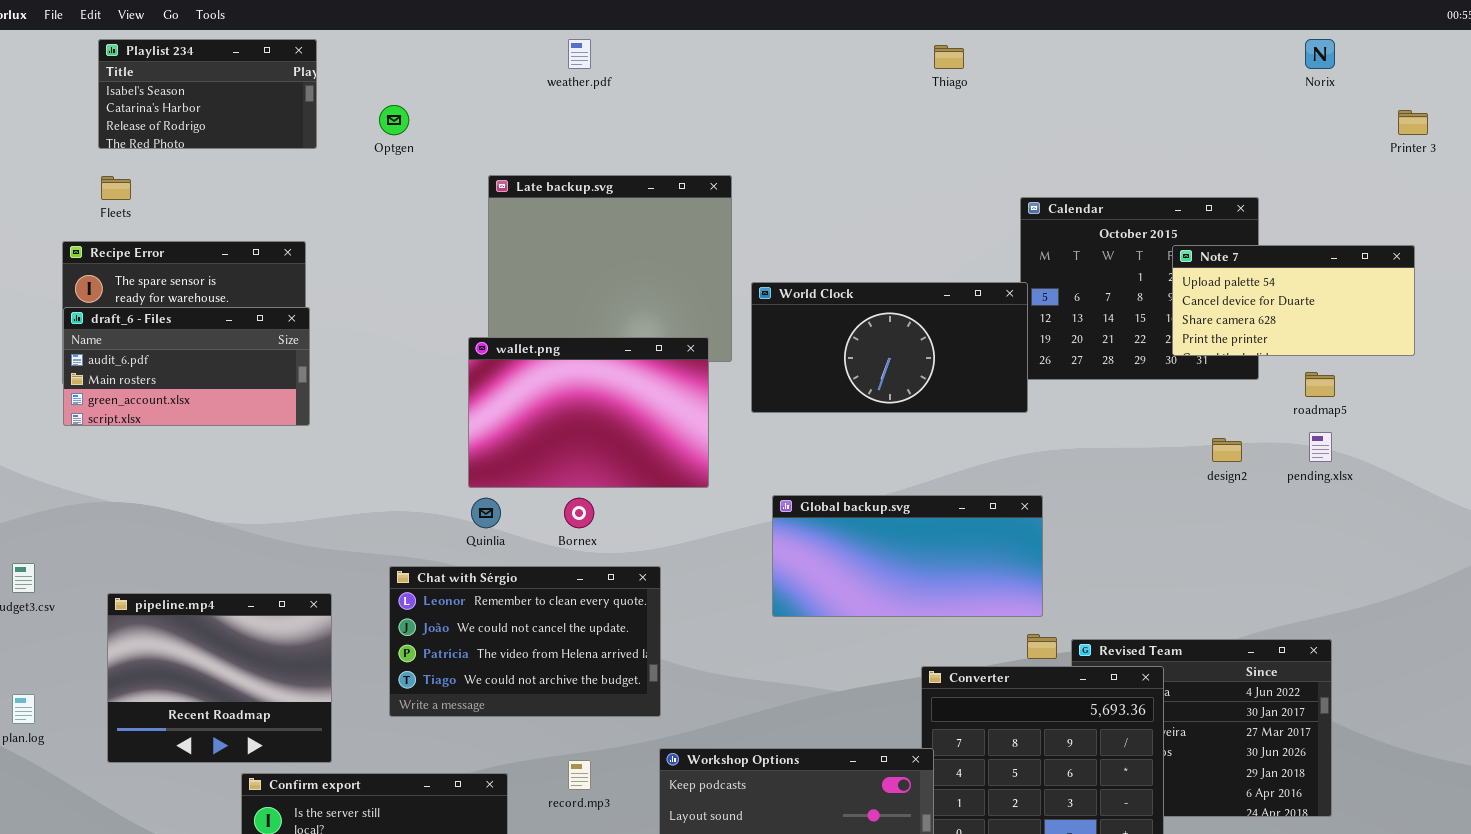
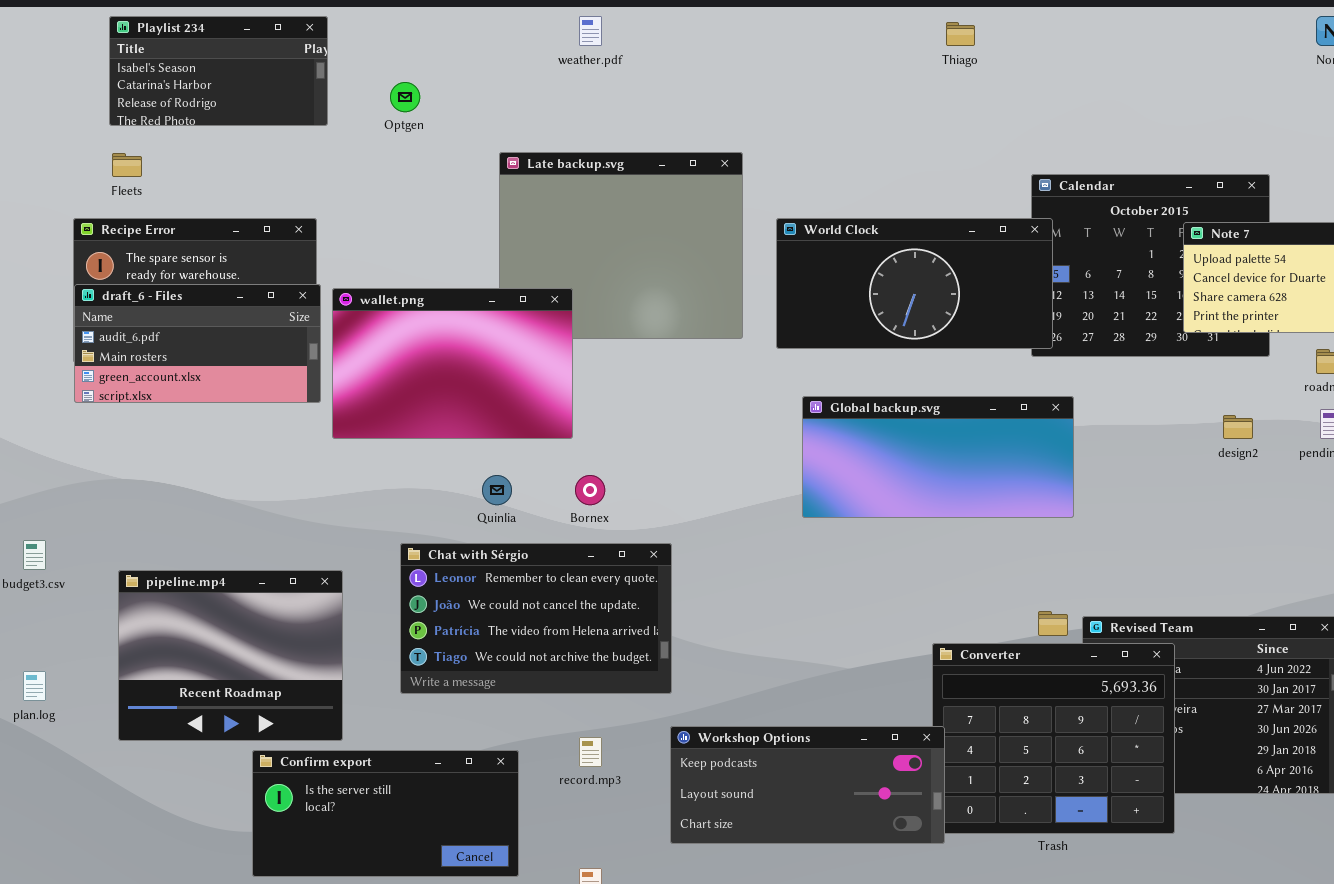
World Clock: [751,282,1028,413] -> [776,218,1053,349], moved
wallet.png: [468,337,709,488] -> [332,288,573,439], moved
Global backup.svg: [772,495,1043,617] -> [802,396,1074,518], moved

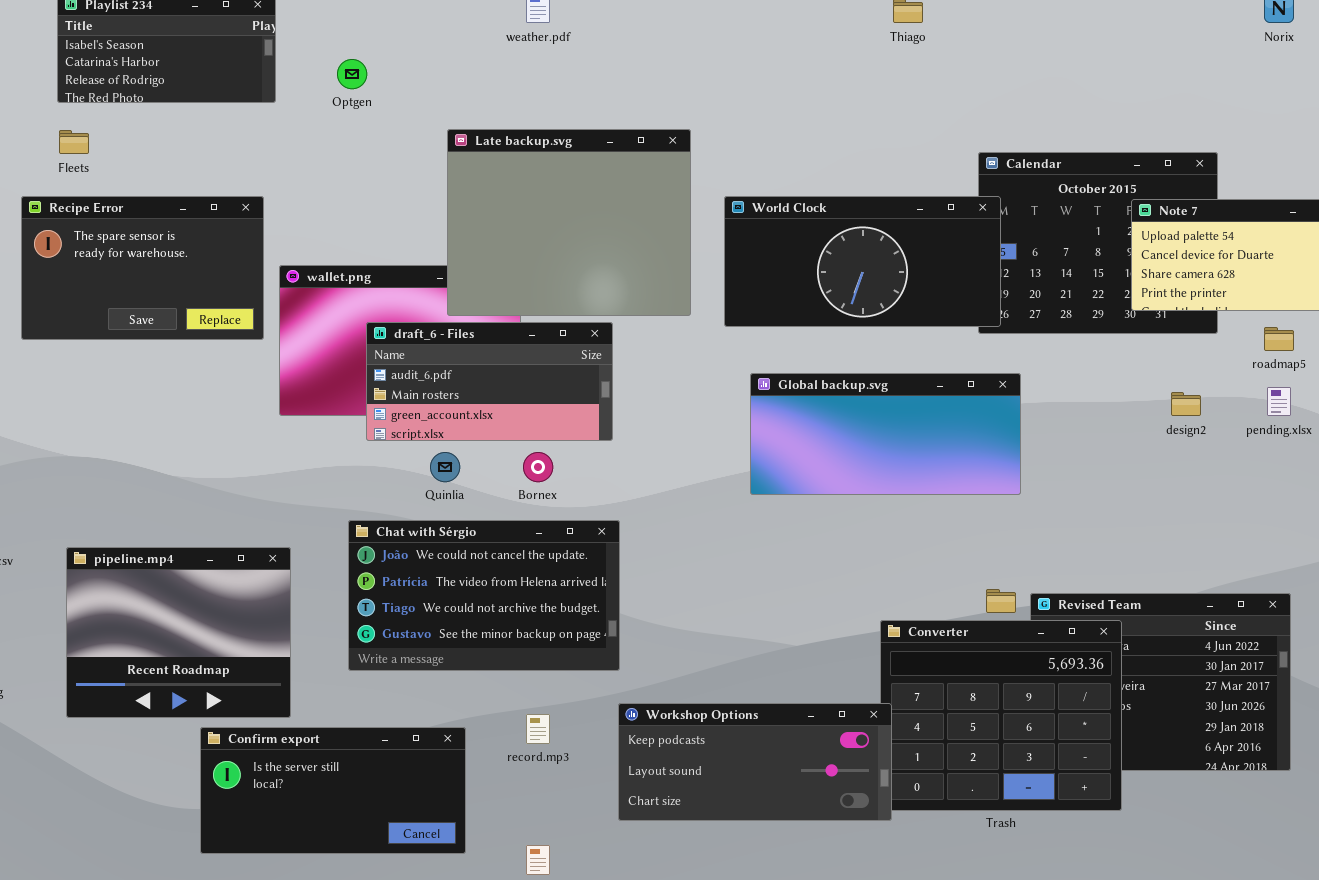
Late backup.svg: [499,152,743,339] -> [447,129,691,316], raised
draft_6 - Files: [74,284,321,403] -> [366,322,613,441], moved
Chat with Sérgio: [400,543,672,694] -> [348,520,620,671], scrolled down 1 row

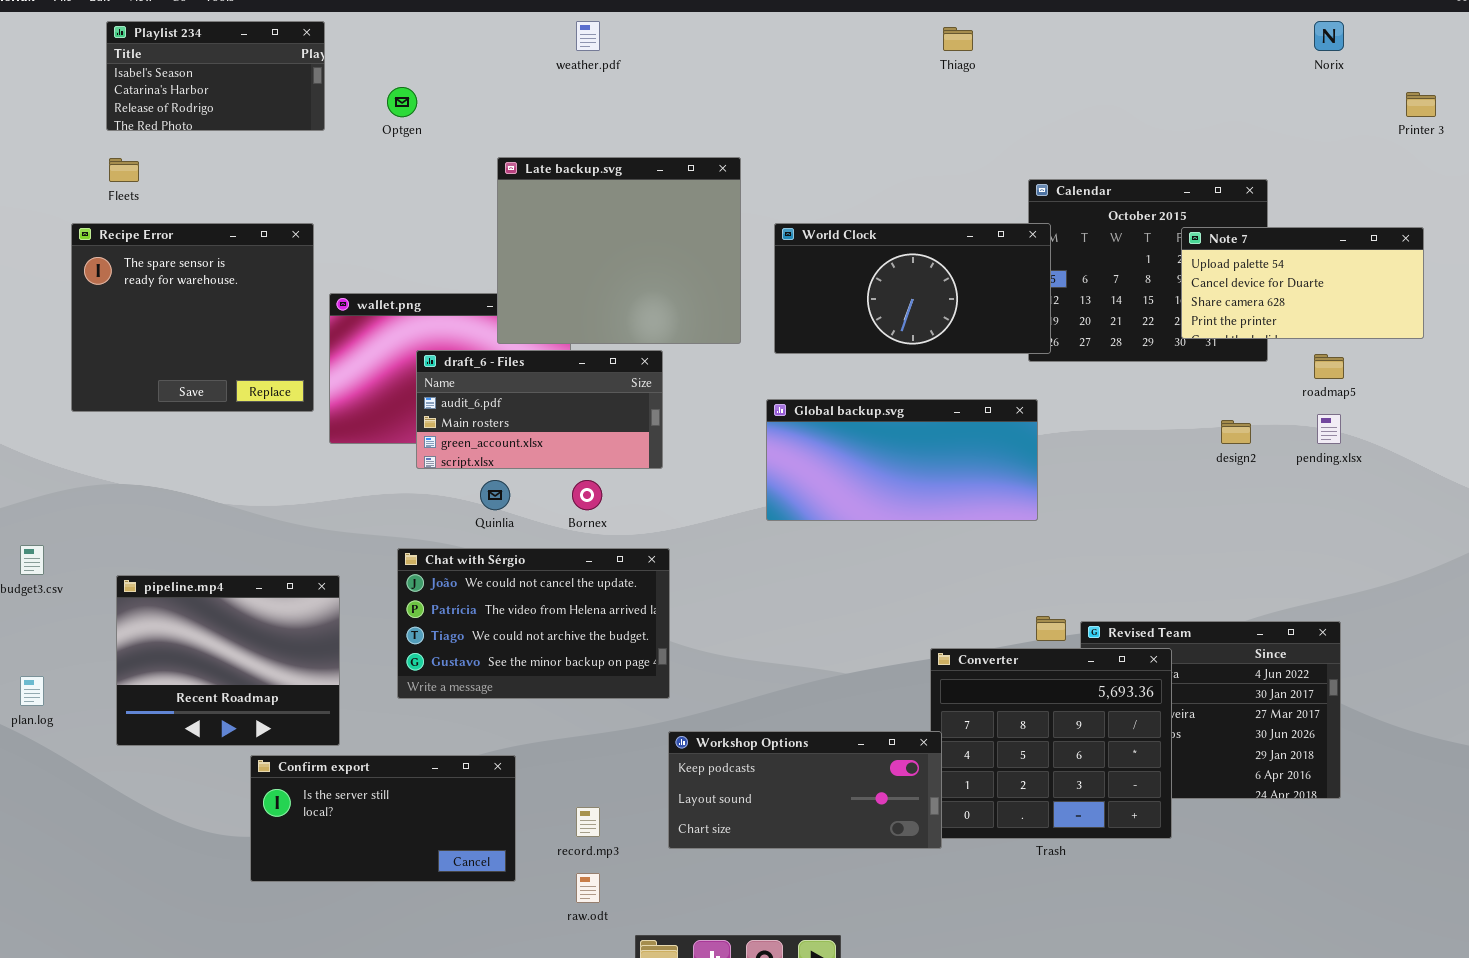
Recipe Error: [21,196,264,340] -> [71,223,314,412], resized
Global backup.svg: [750,373,1021,495] -> [766,399,1038,521], moved
record.mp3: [526,714,550,744] -> [576,807,600,837], moved

